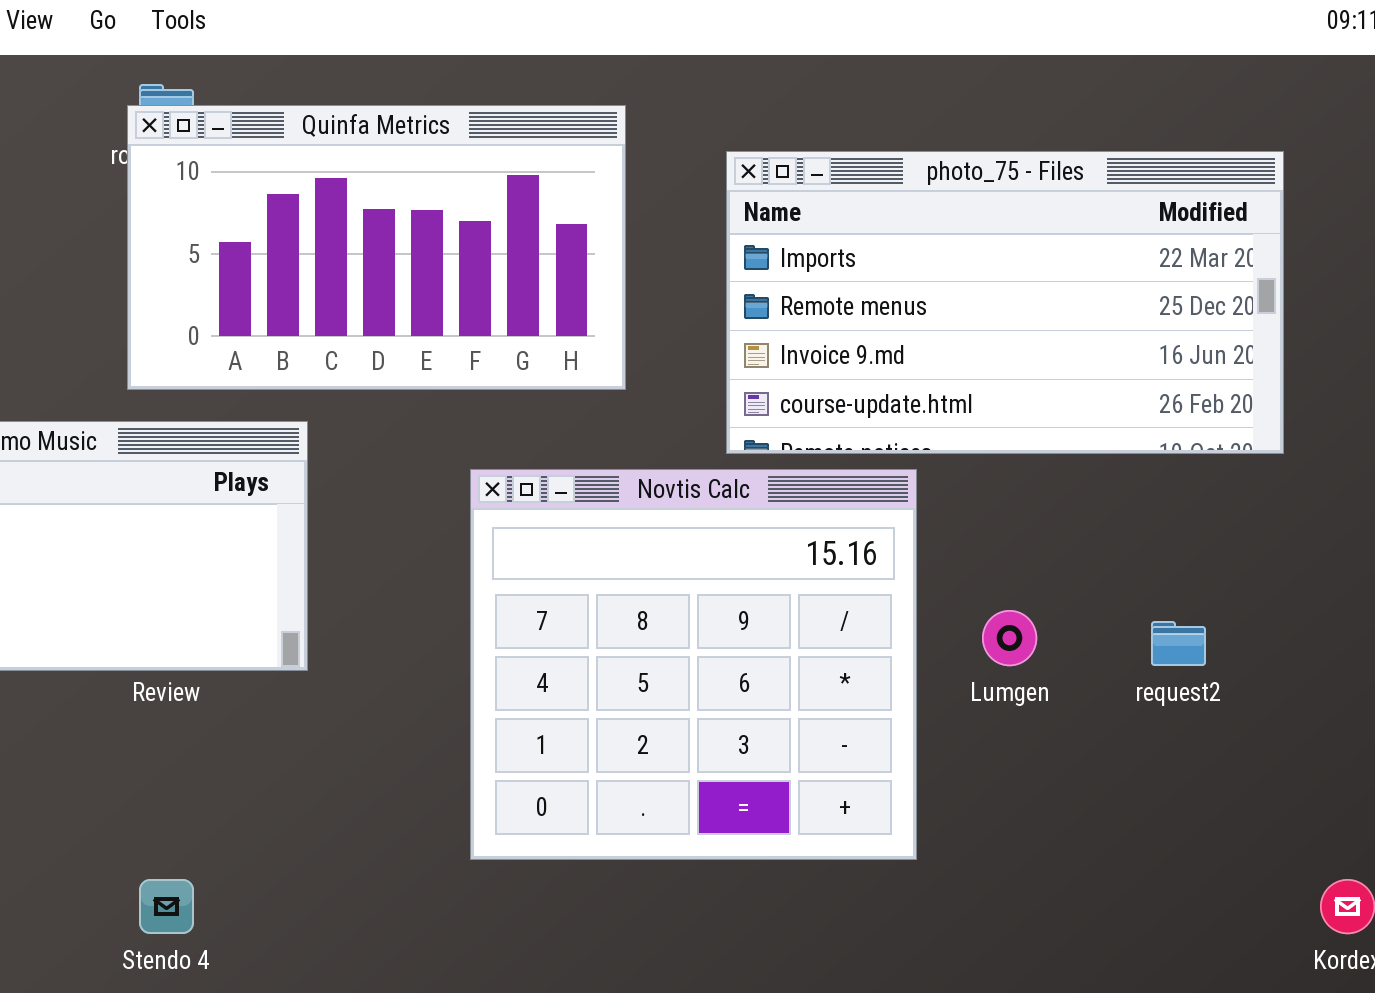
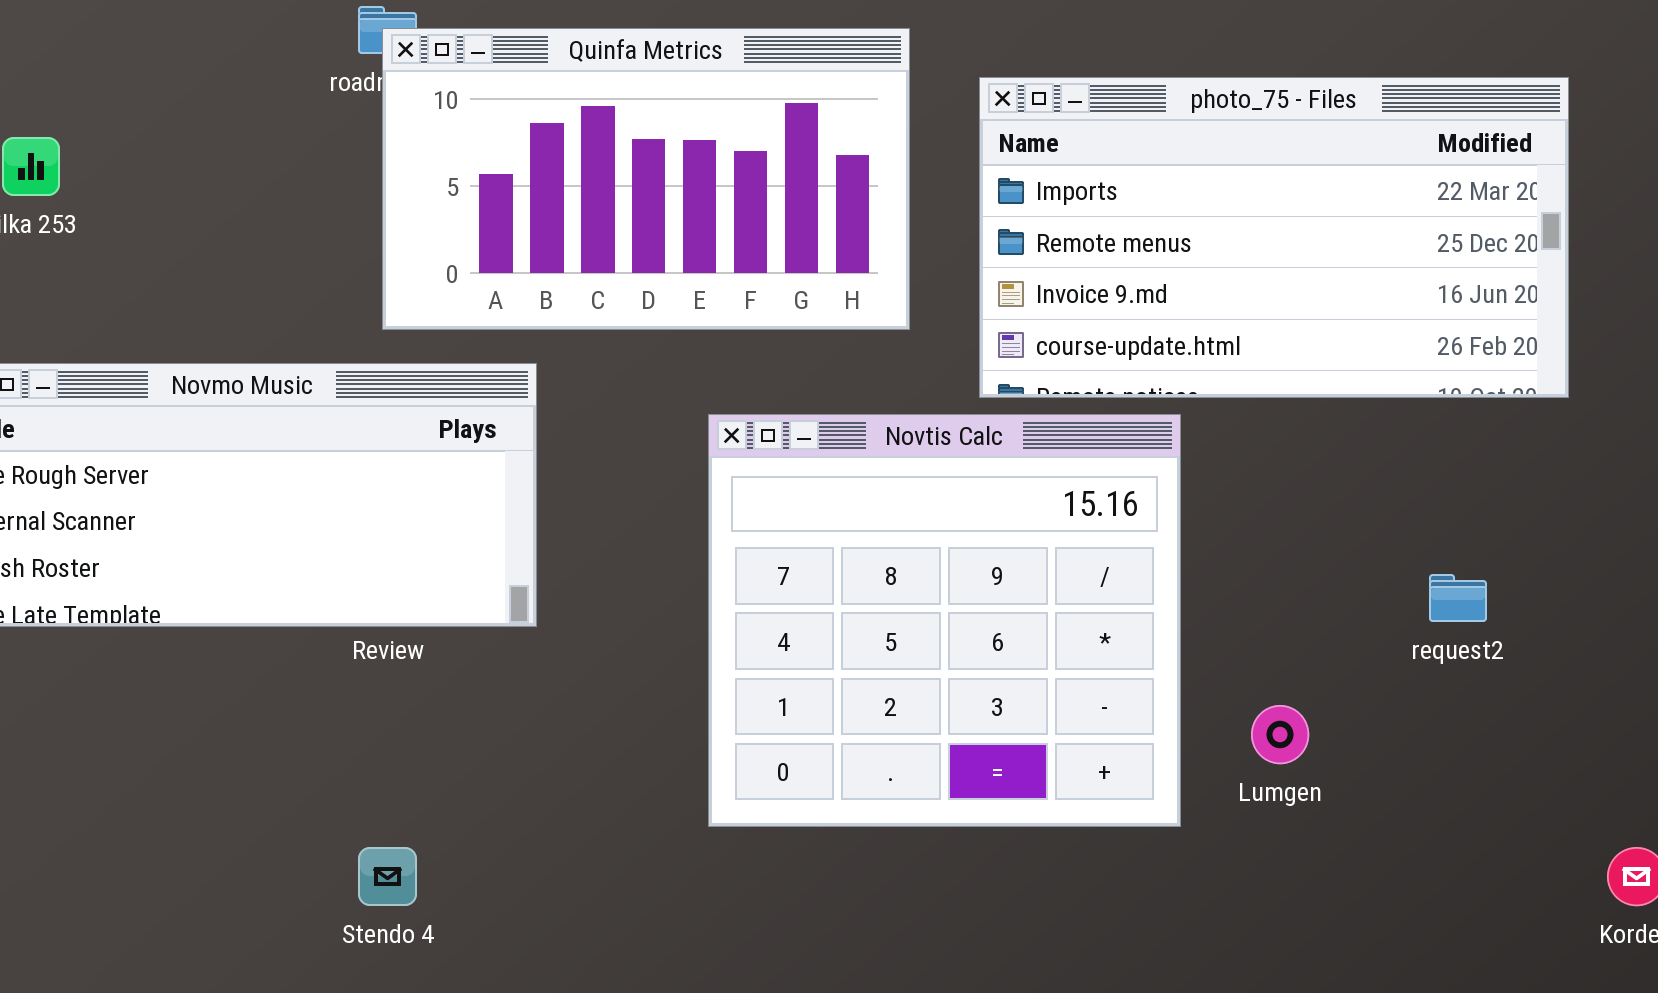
Quinfa Metrics: [127,105,626,390] -> [382,28,910,330], moved
Lumgen: [982,610,1037,666] -> [1251,705,1309,764], moved

